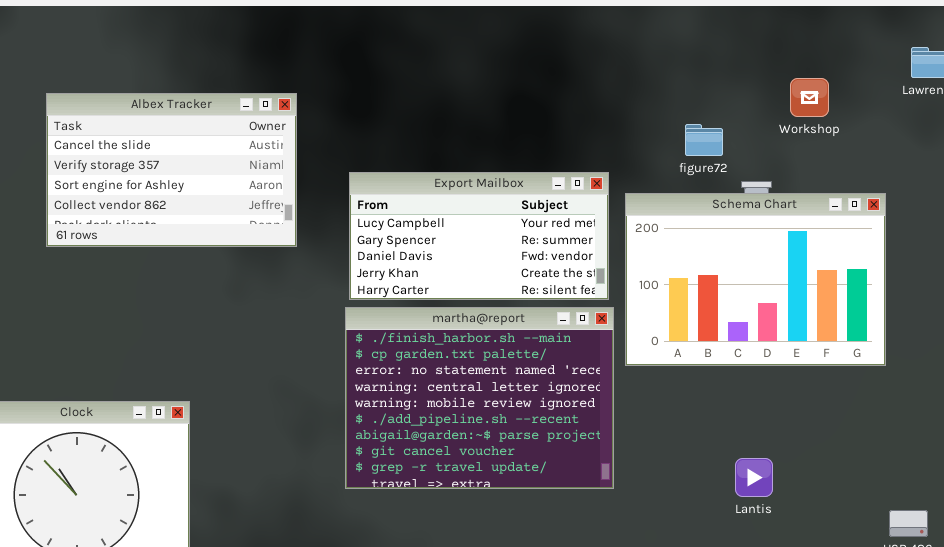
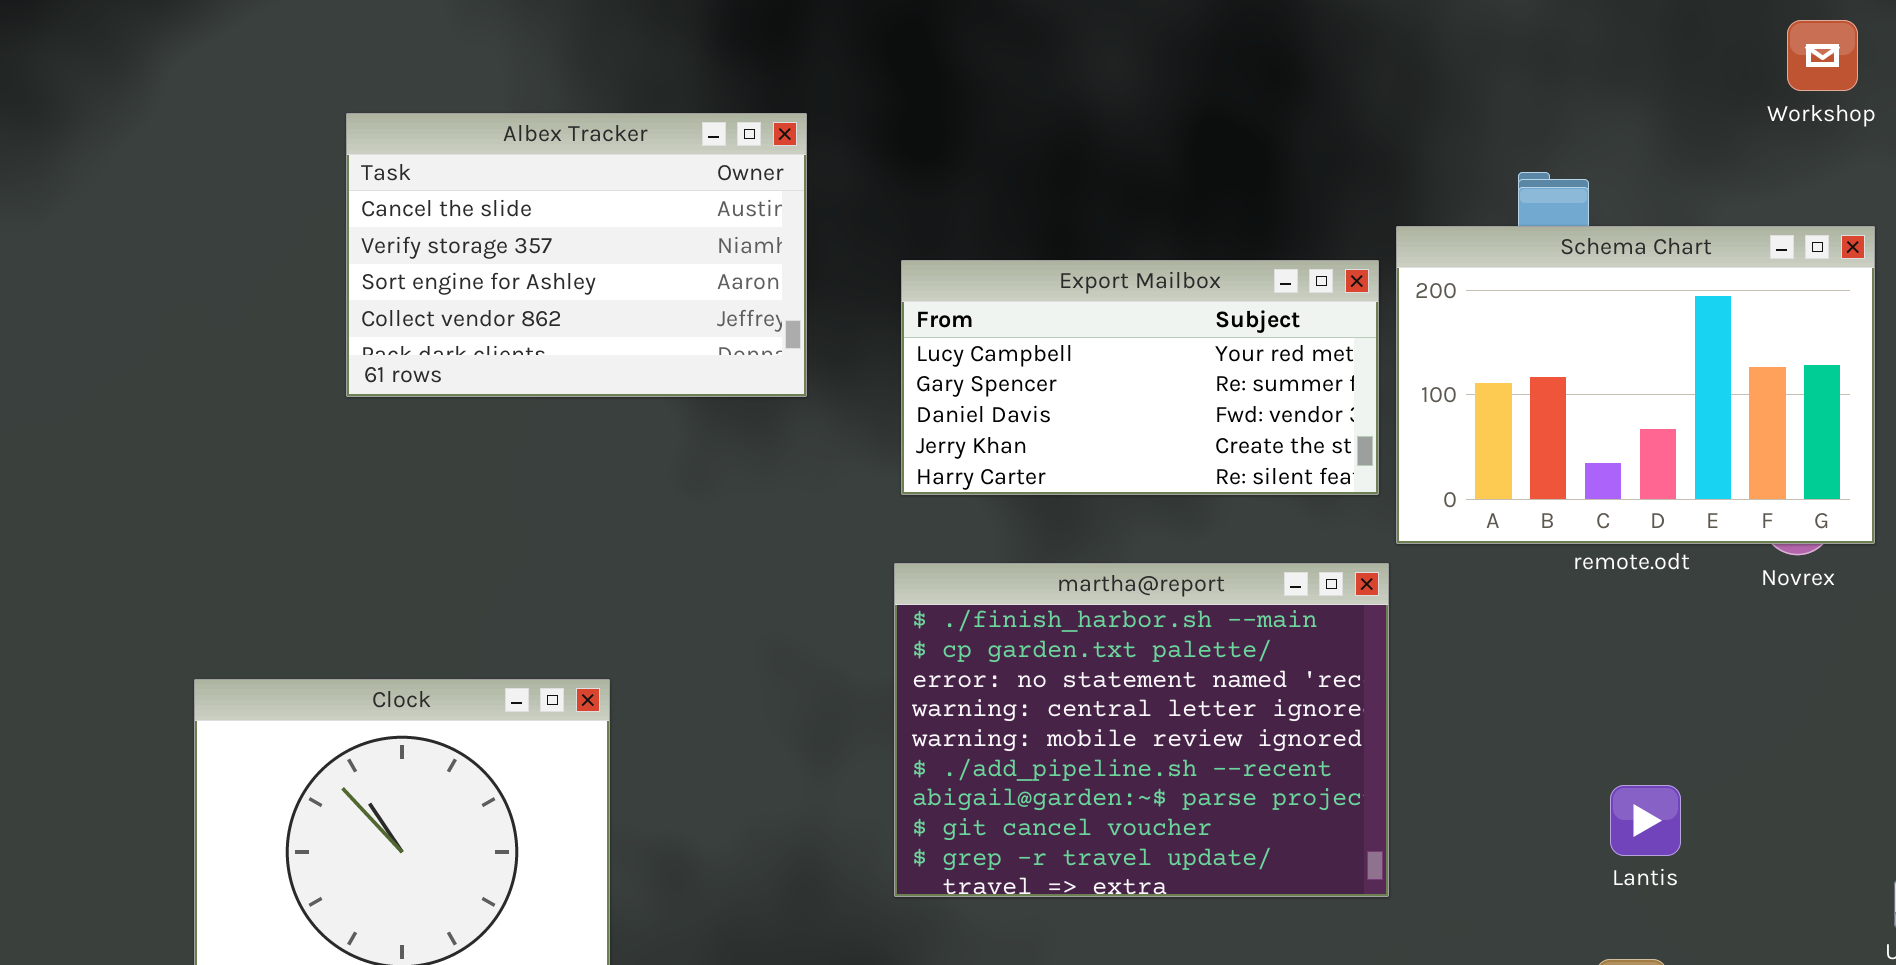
Workshop: [790,78,829,117] -> [1787,20,1858,91], moved
Schema Chart: [625,193,886,366] -> [1396,226,1875,544], moved
martha@report: [345,307,614,489] -> [894,563,1389,897], moved

